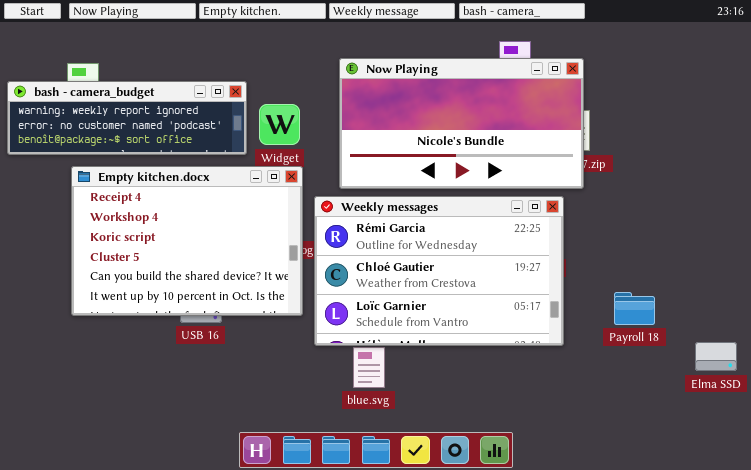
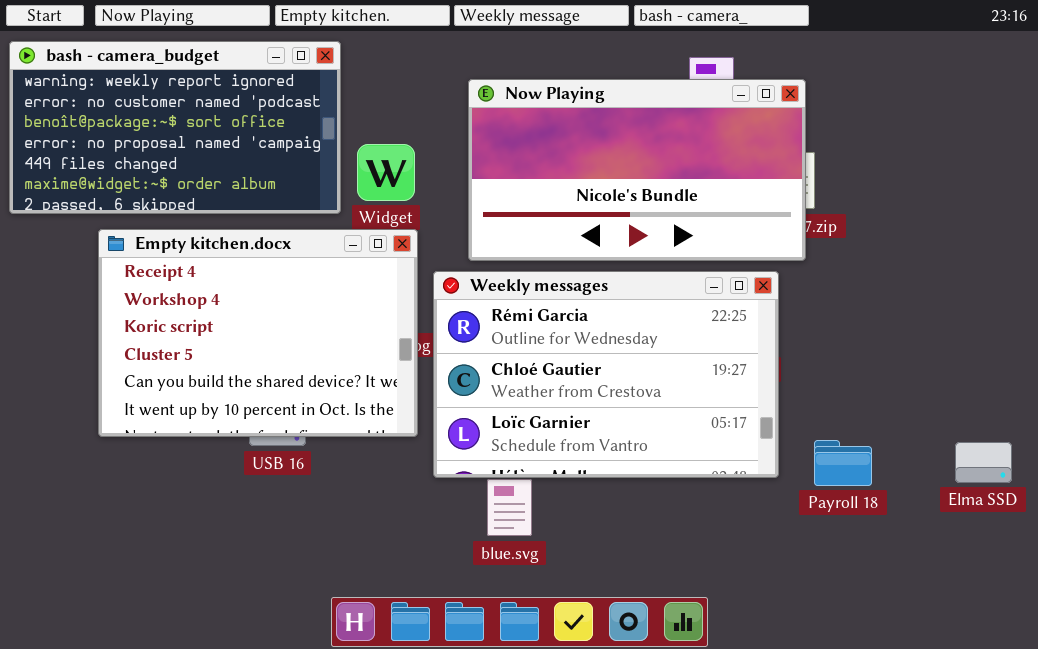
bash - camera_budget: [7,81,247,155] -> [9,41,341,214], resized
Payroll 18: [614,292,655,325] -> [814,440,872,486], moved
Elma SSD: [695,342,737,371] -> [955,442,1012,483], moved

